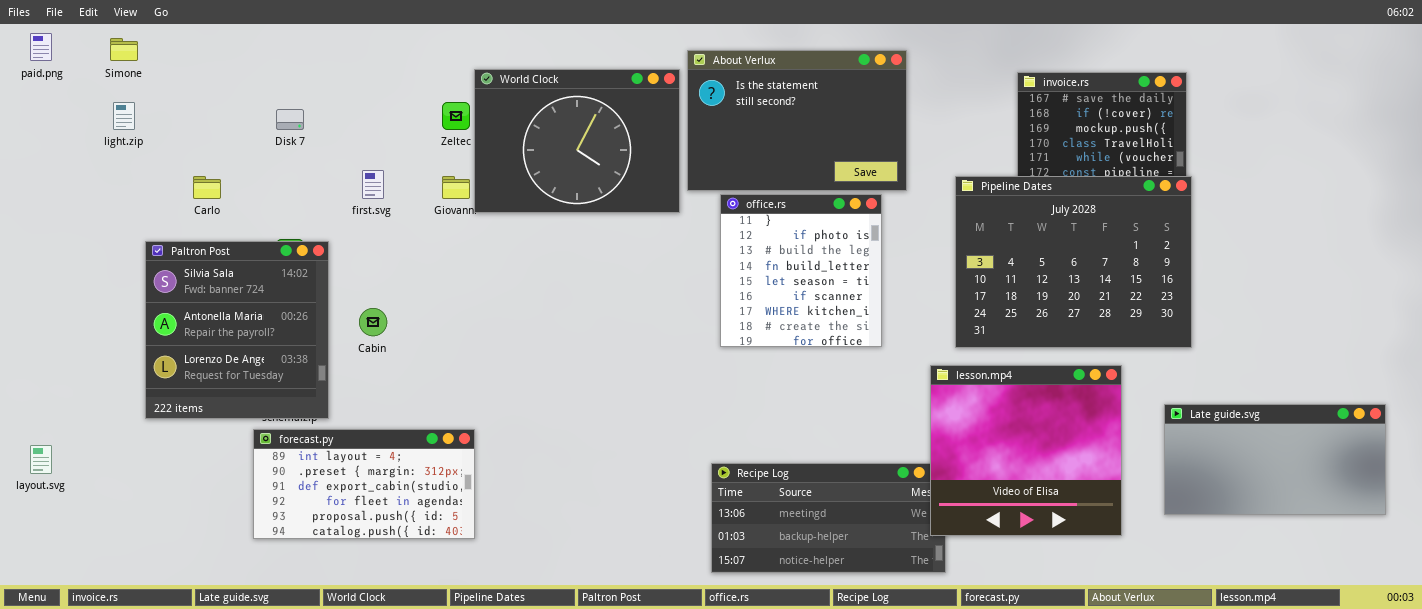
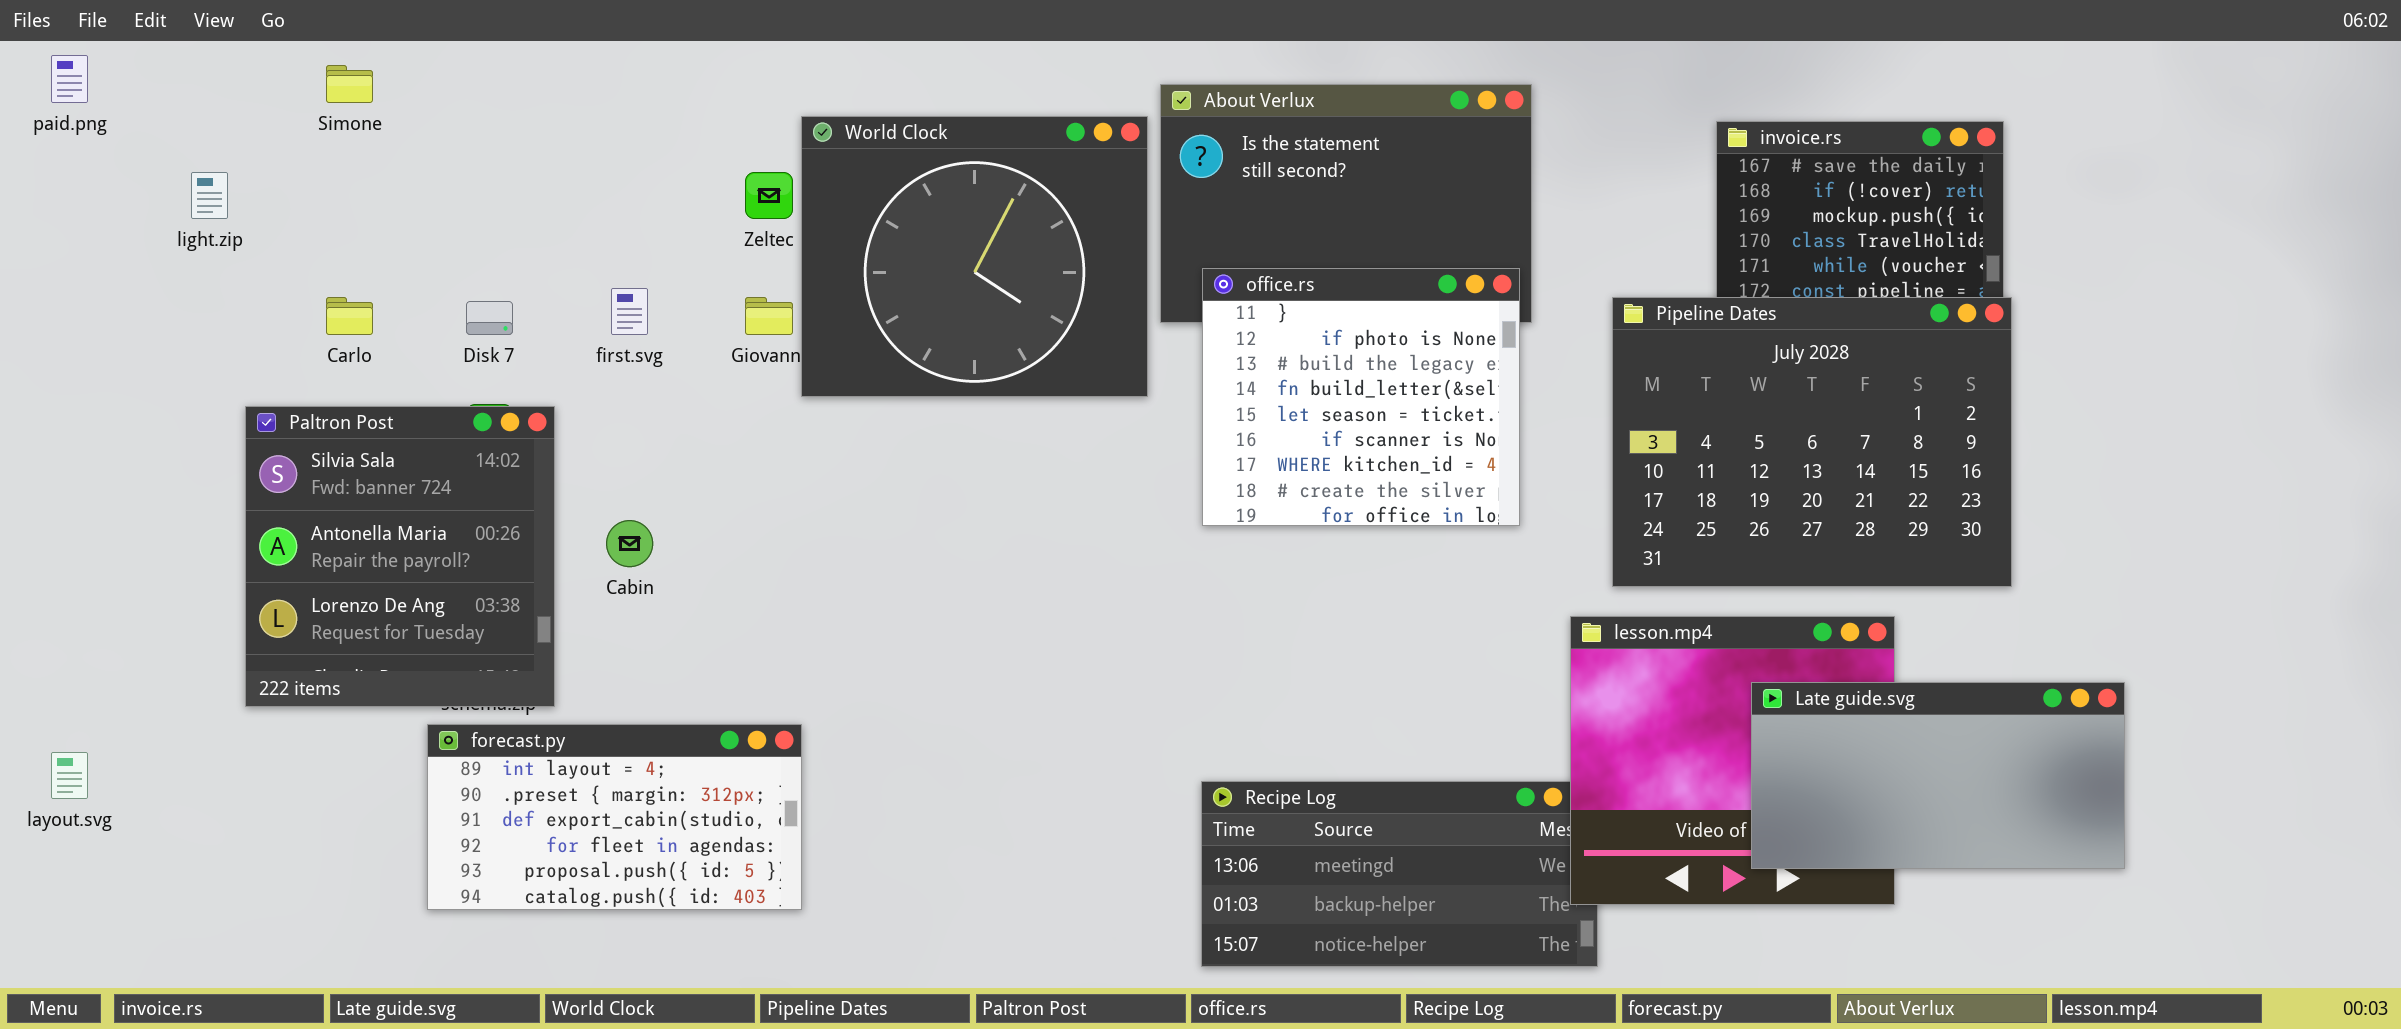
Simone: [110,38,138,61] -> [326,65,373,103], moved
World Clock: [474,69,680,213] -> [801,116,1148,397], resized
Disk 7: [276,109,304,130] -> [466,301,513,335], moved
office.rs: [720,194,882,347] -> [1202,268,1520,526], moved, resized
Late guide.svg: [1164,404,1386,515] -> [1751,682,2125,869], moved

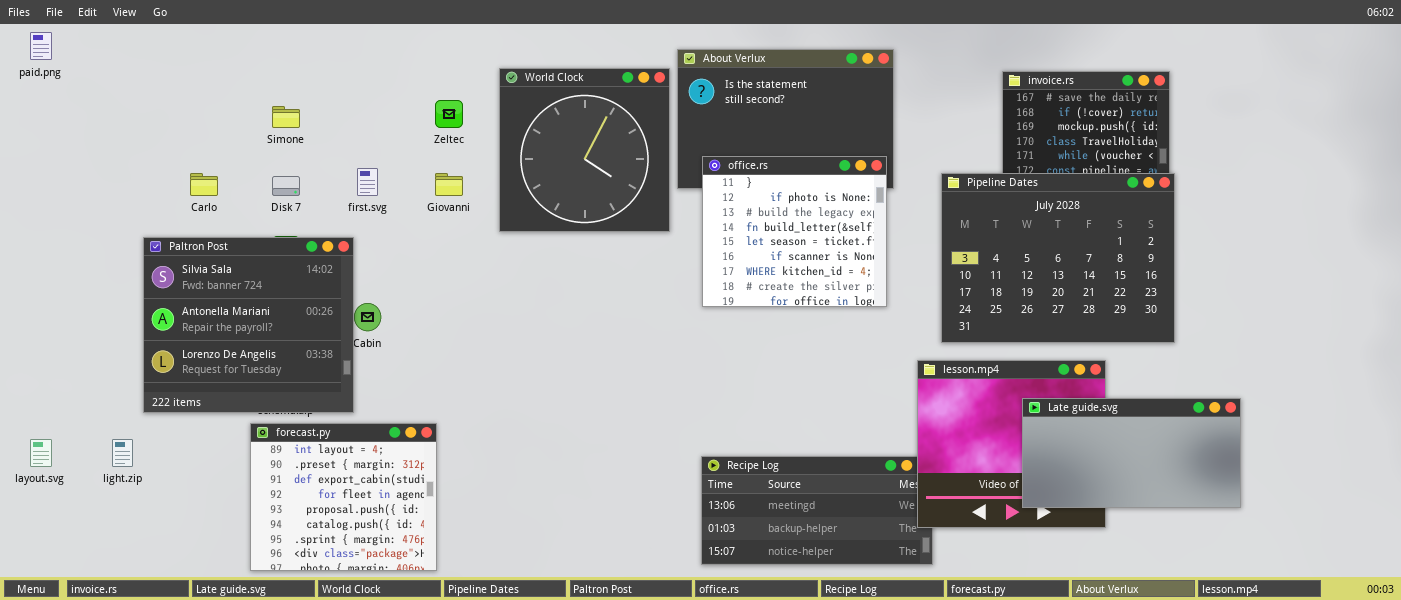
Simone: [326,65,373,103] -> [272,106,300,128], moved
World Clock: [801,116,1148,397] -> [499,68,670,232], resized
light.zip: [191,172,228,219] -> [112,439,133,467], moved
Paltron Post: [245,406,555,707] -> [143,237,354,413], resized
forecast.py: [427,724,802,910] -> [250,423,437,571], resized

